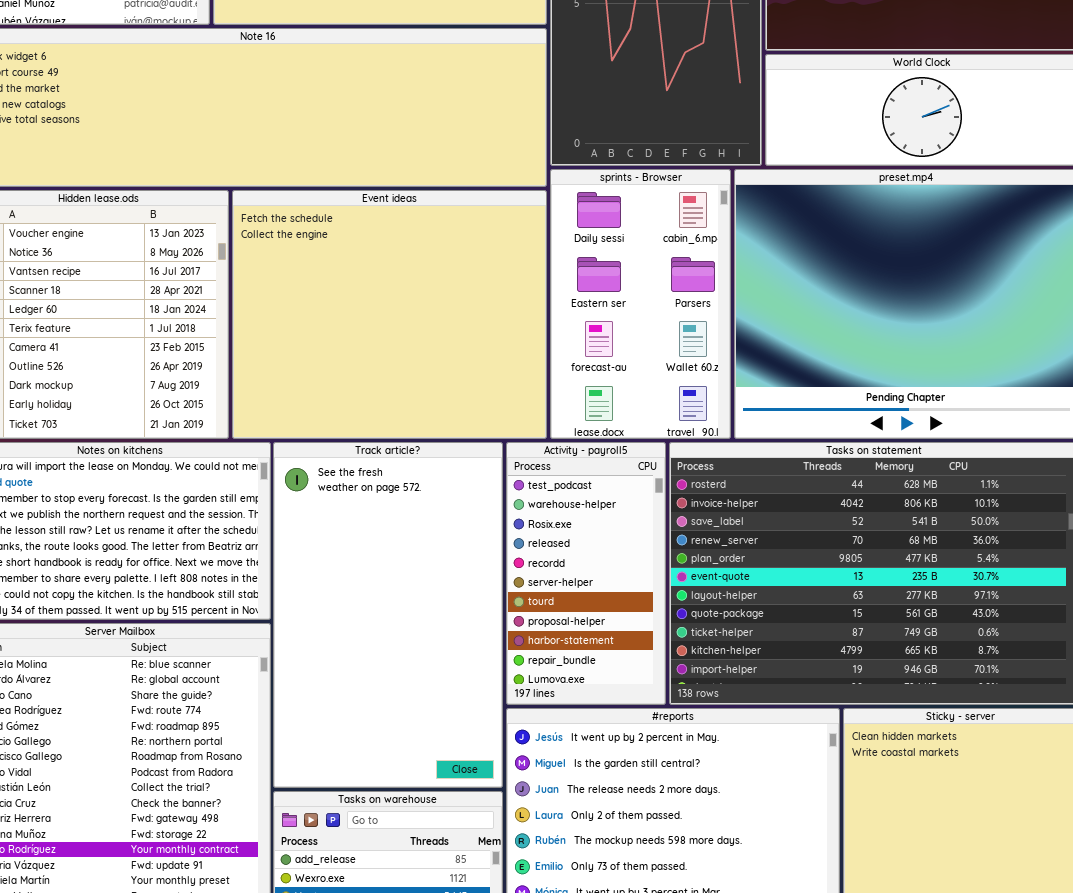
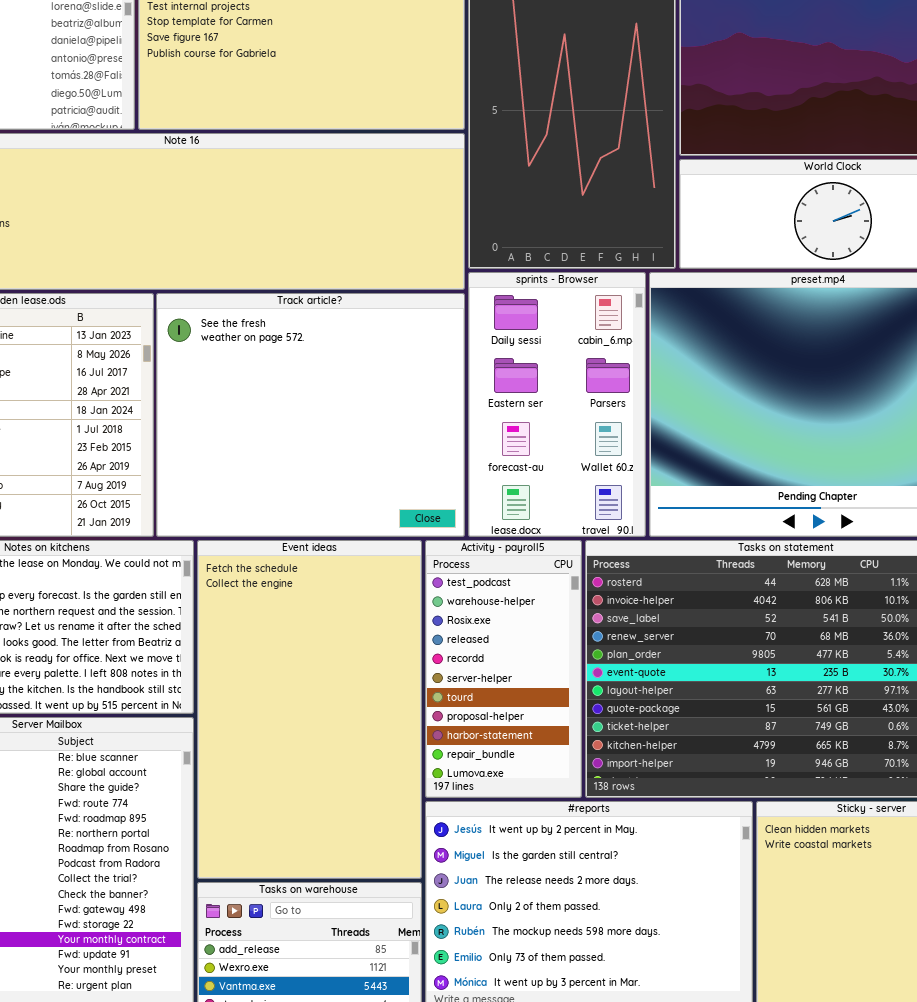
Event ideas: [232,190,547,439] -> [197,540,422,879], moved, resized
Track article?: [273,442,503,788] -> [156,293,465,537], moved, resized

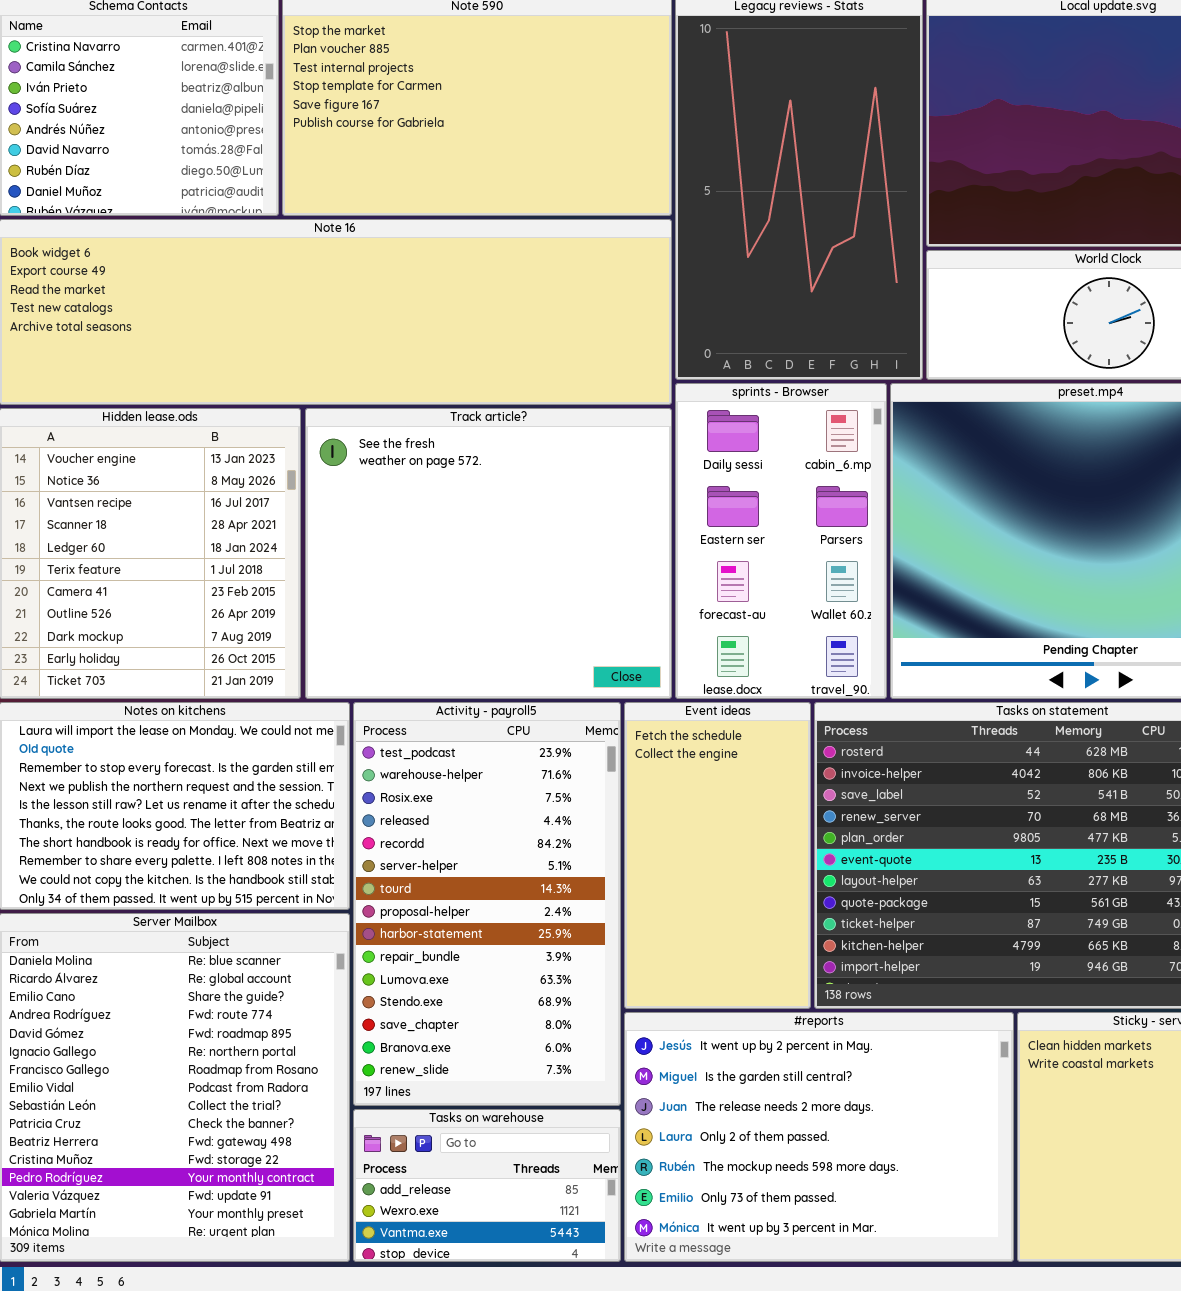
Event ideas: [197,540,422,879] -> [624,702,811,1009], moved, resized
Activity - payroll5: [425,540,582,798] -> [353,702,621,1106], moved, resized

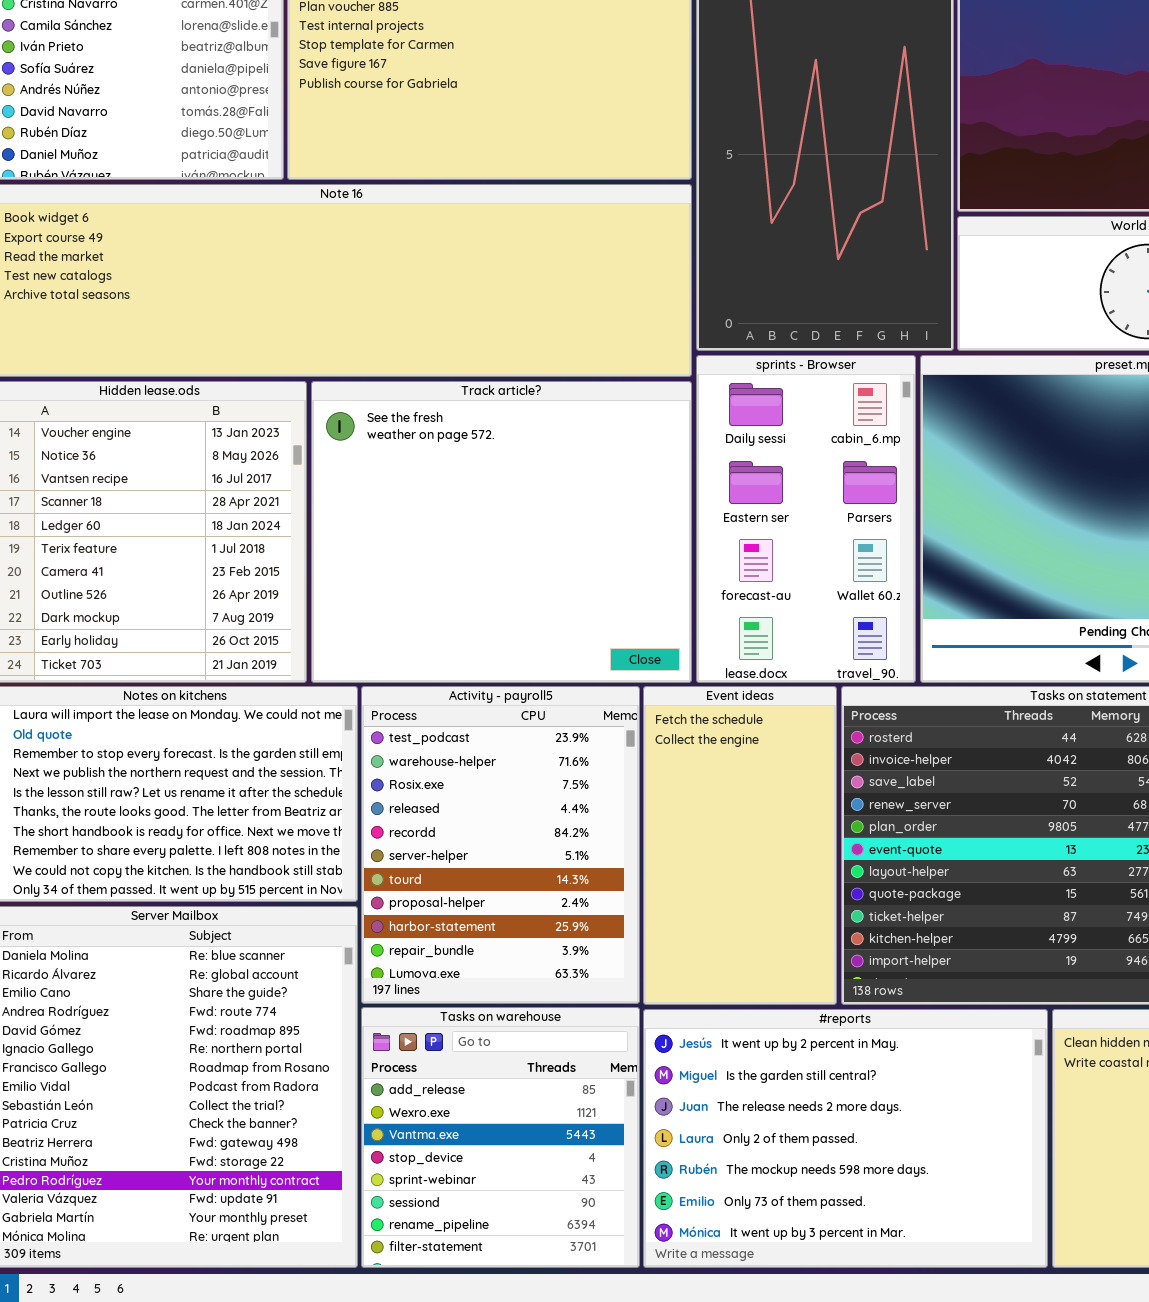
Activity - payroll5: [353,702,621,1106] -> [361,686,640,1004], resized
Tasks on warehouse: [353,1109,621,1262] -> [361,1007,640,1268], resized

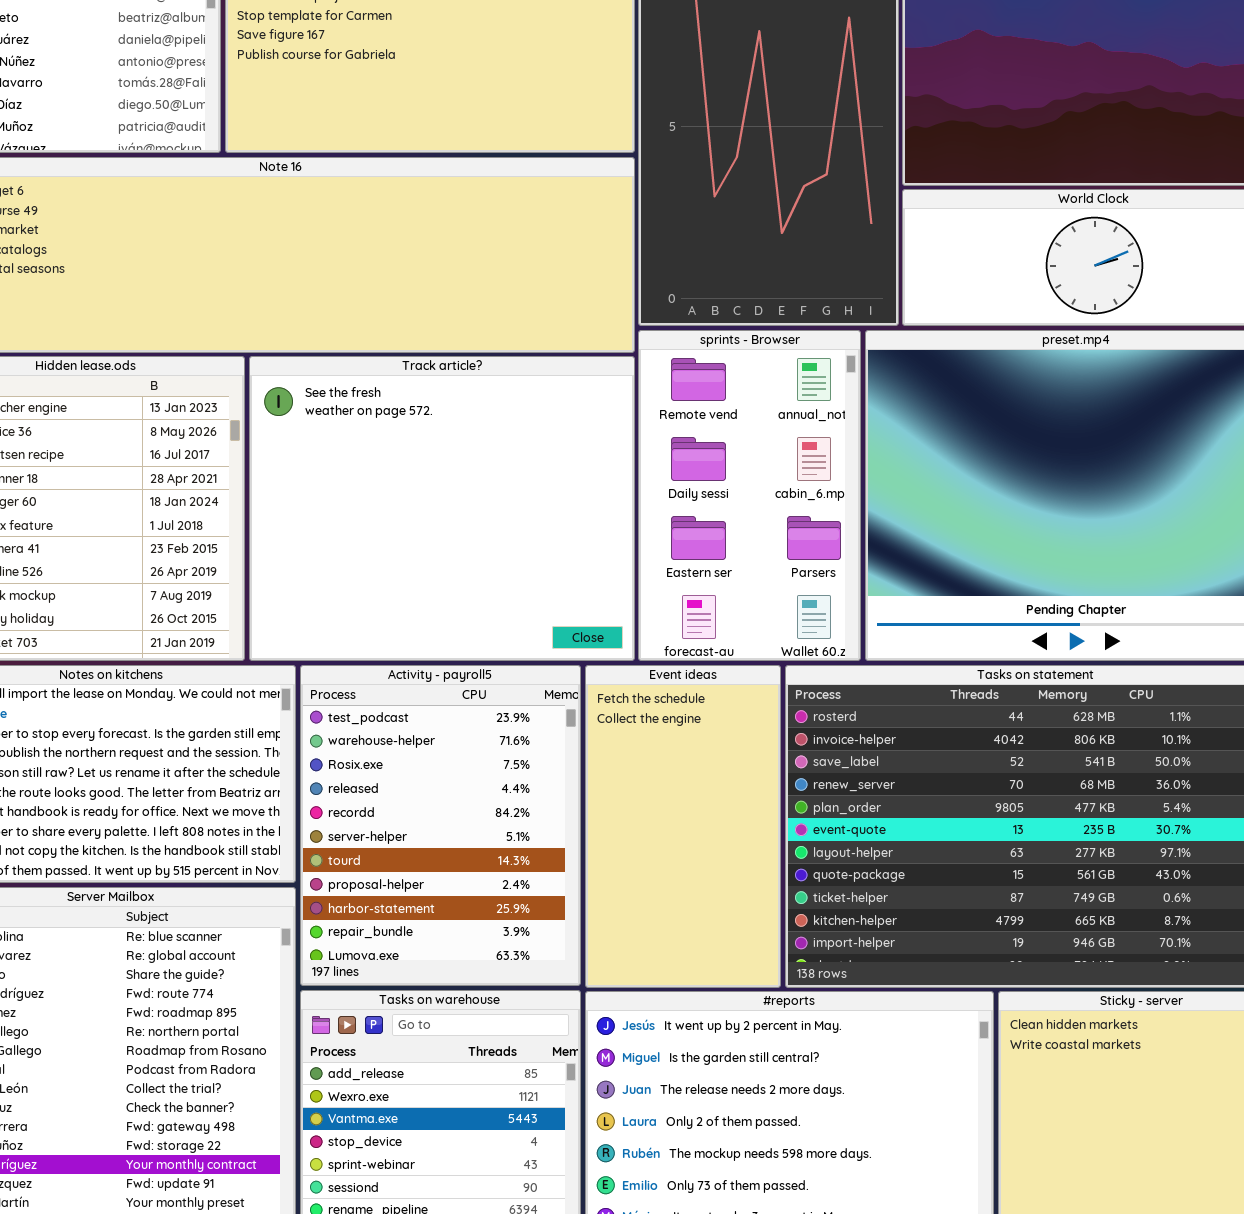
sprints - Browser: [696,355,916,683] -> [638,330,861,661], scrolled up 1 row

